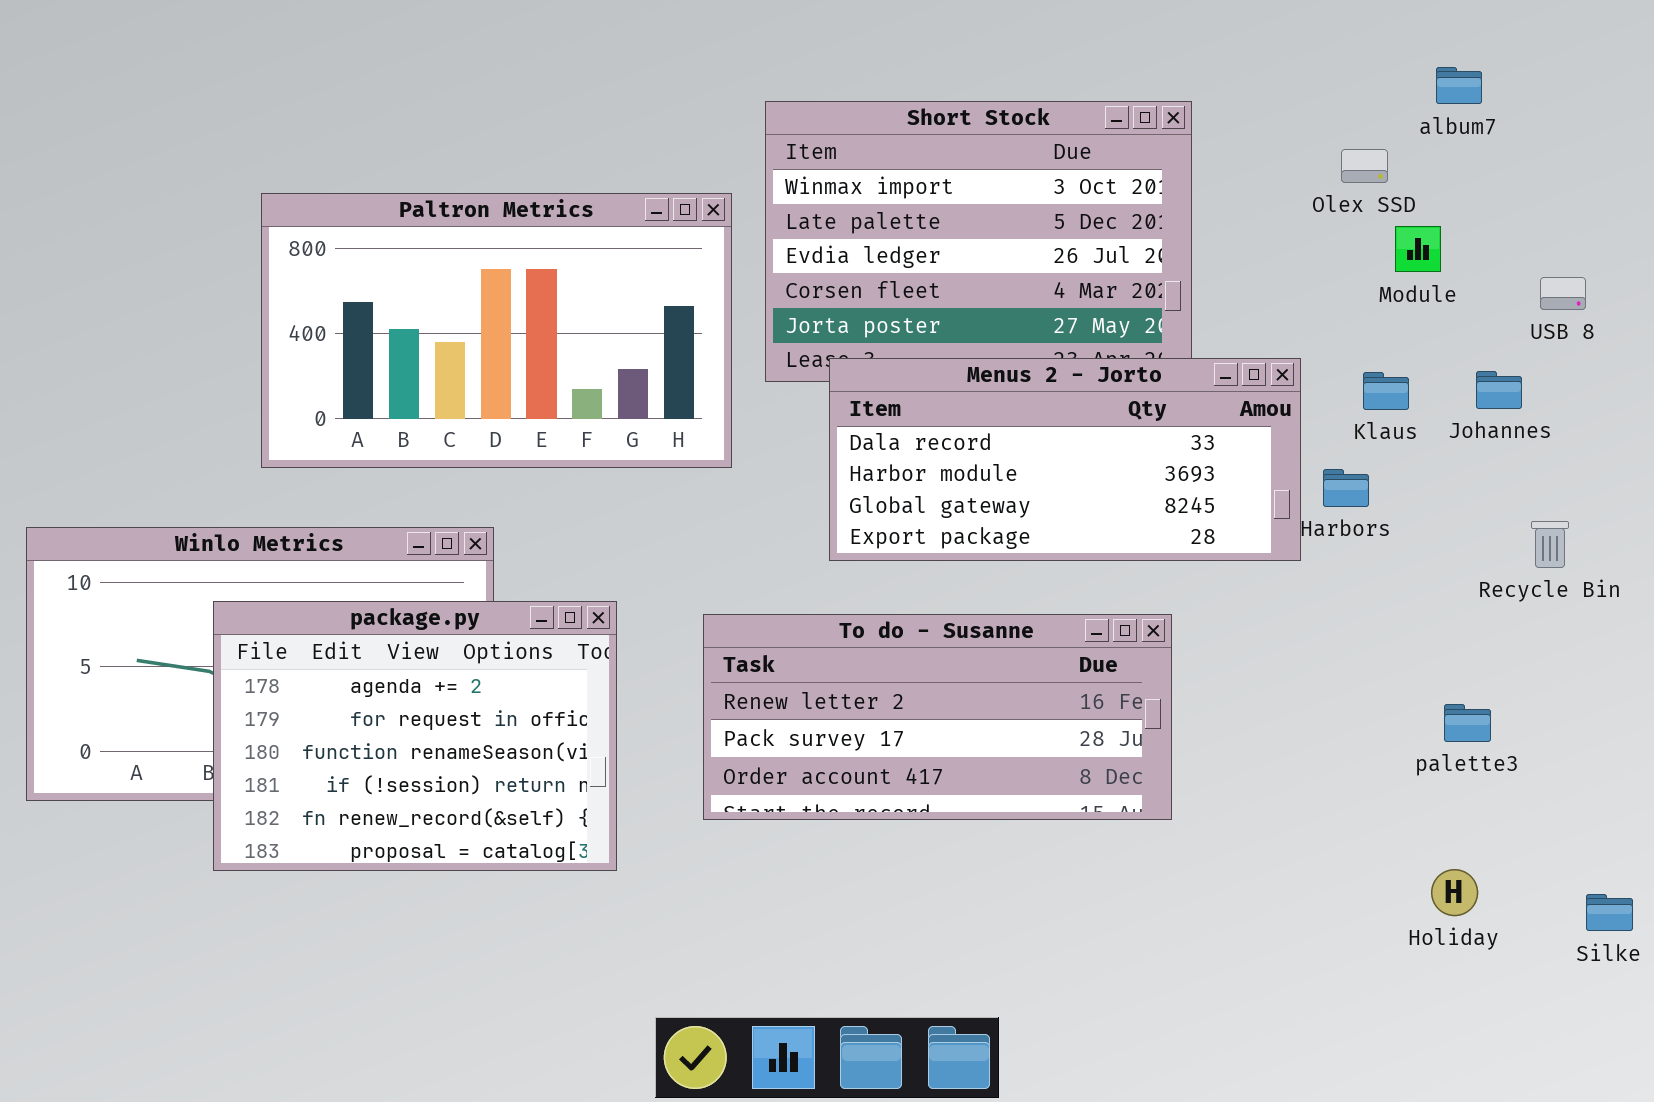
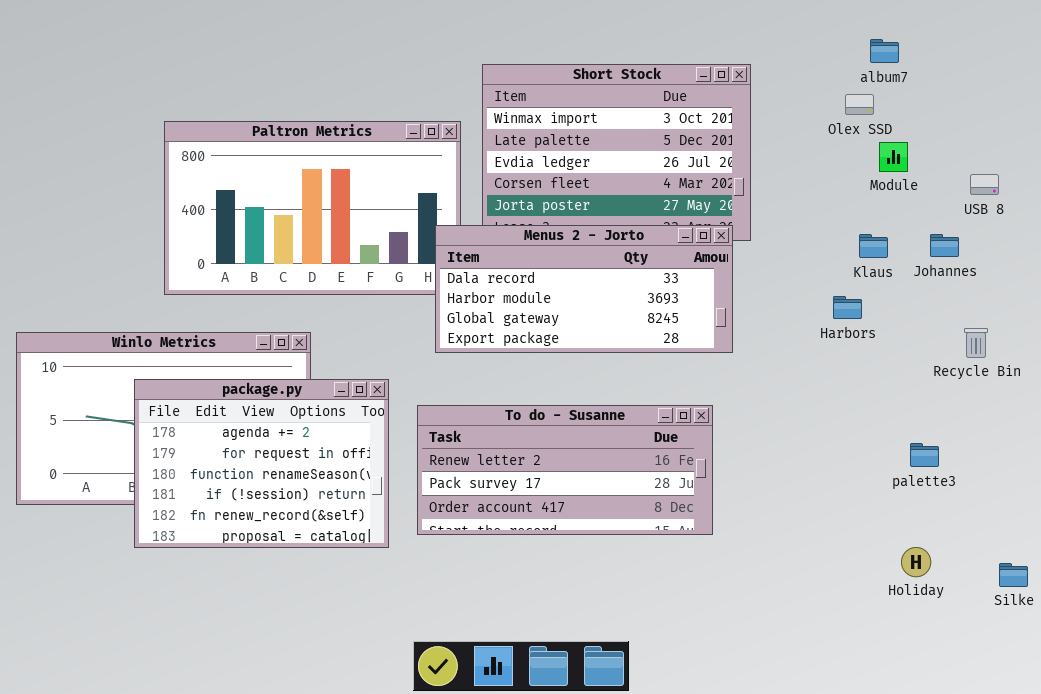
album7: [1436,67,1482,104] -> [870,39,899,63], moved
Menus 2 - Jorto: [829,358,1301,561] -> [435,225,733,353], moved
To do - Susanne: [703,614,1172,820] -> [417,405,713,535], moved

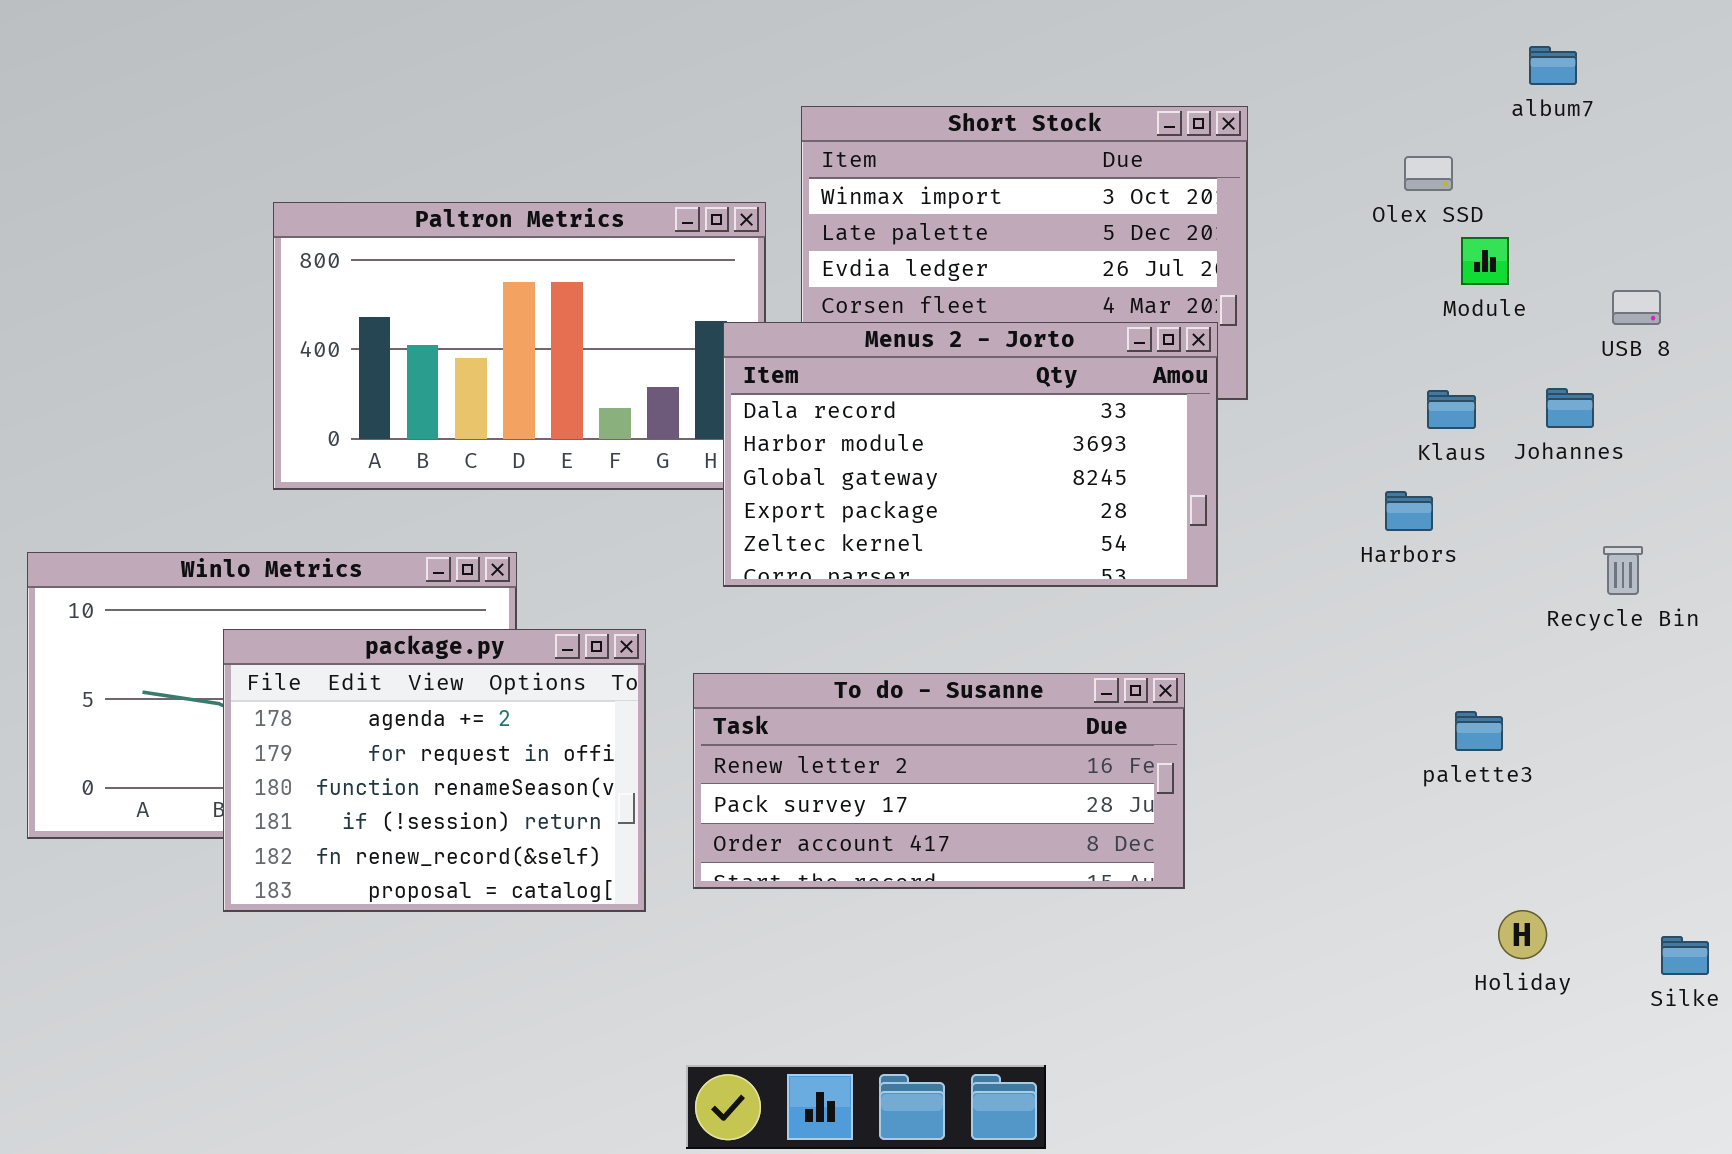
album7: [870,39,899,63] -> [1529,46,1577,85], moved
Menus 2 - Jorto: [435,225,733,353] -> [723,322,1218,587], resized
palette3: [910,443,939,467] -> [1455,711,1503,751], moved

